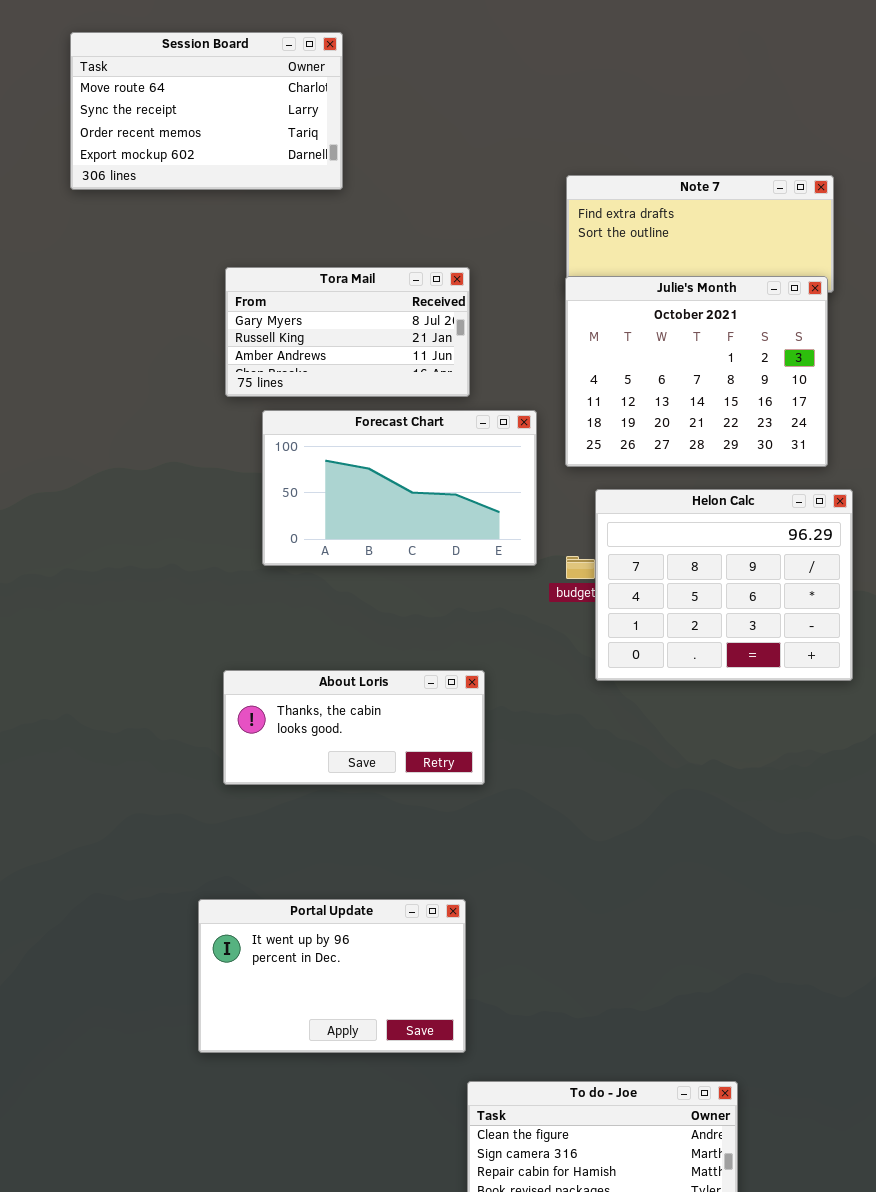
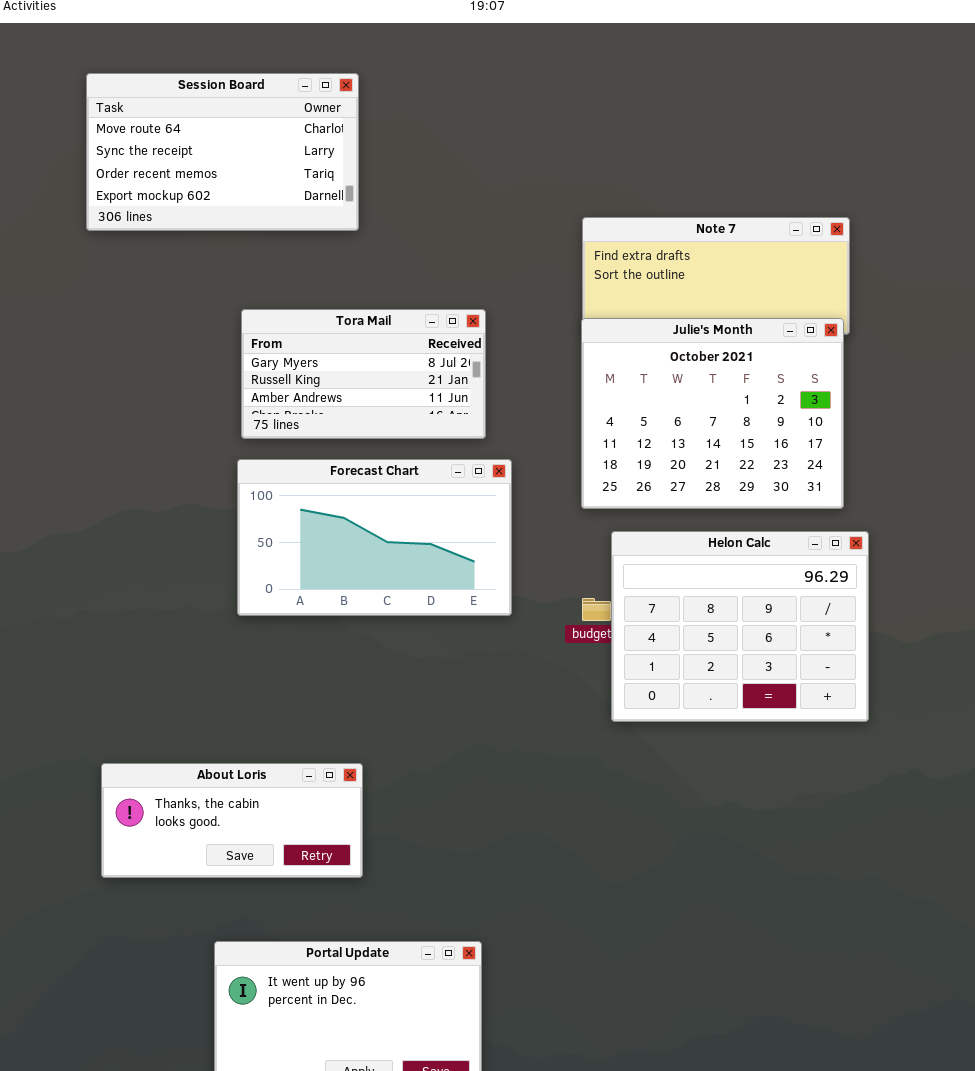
Forecast Chart: [262,410,537,566] -> [237,459,512,616], moved
About Loris: [223,670,485,785] -> [101,763,363,878], moved

